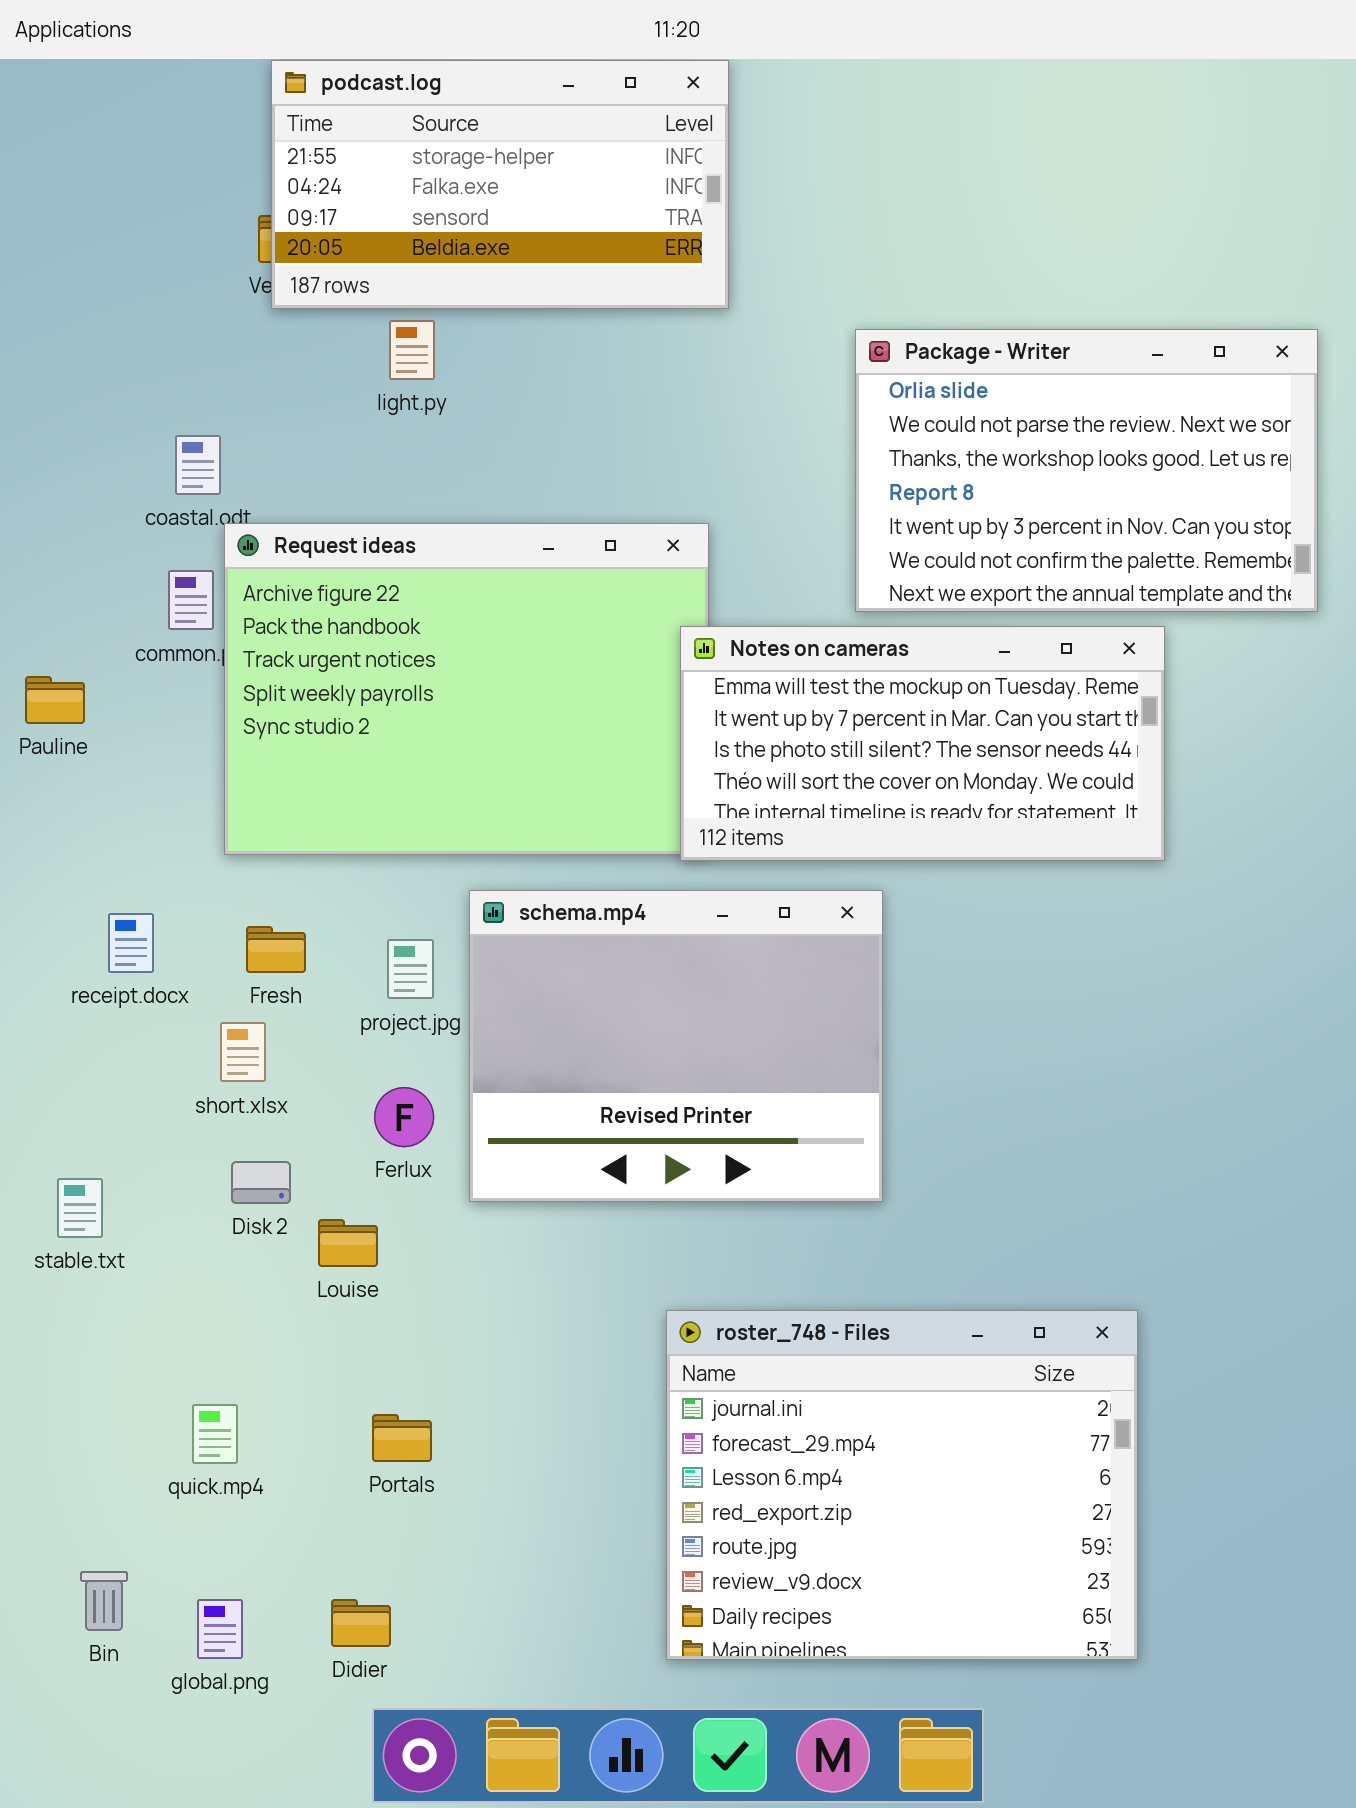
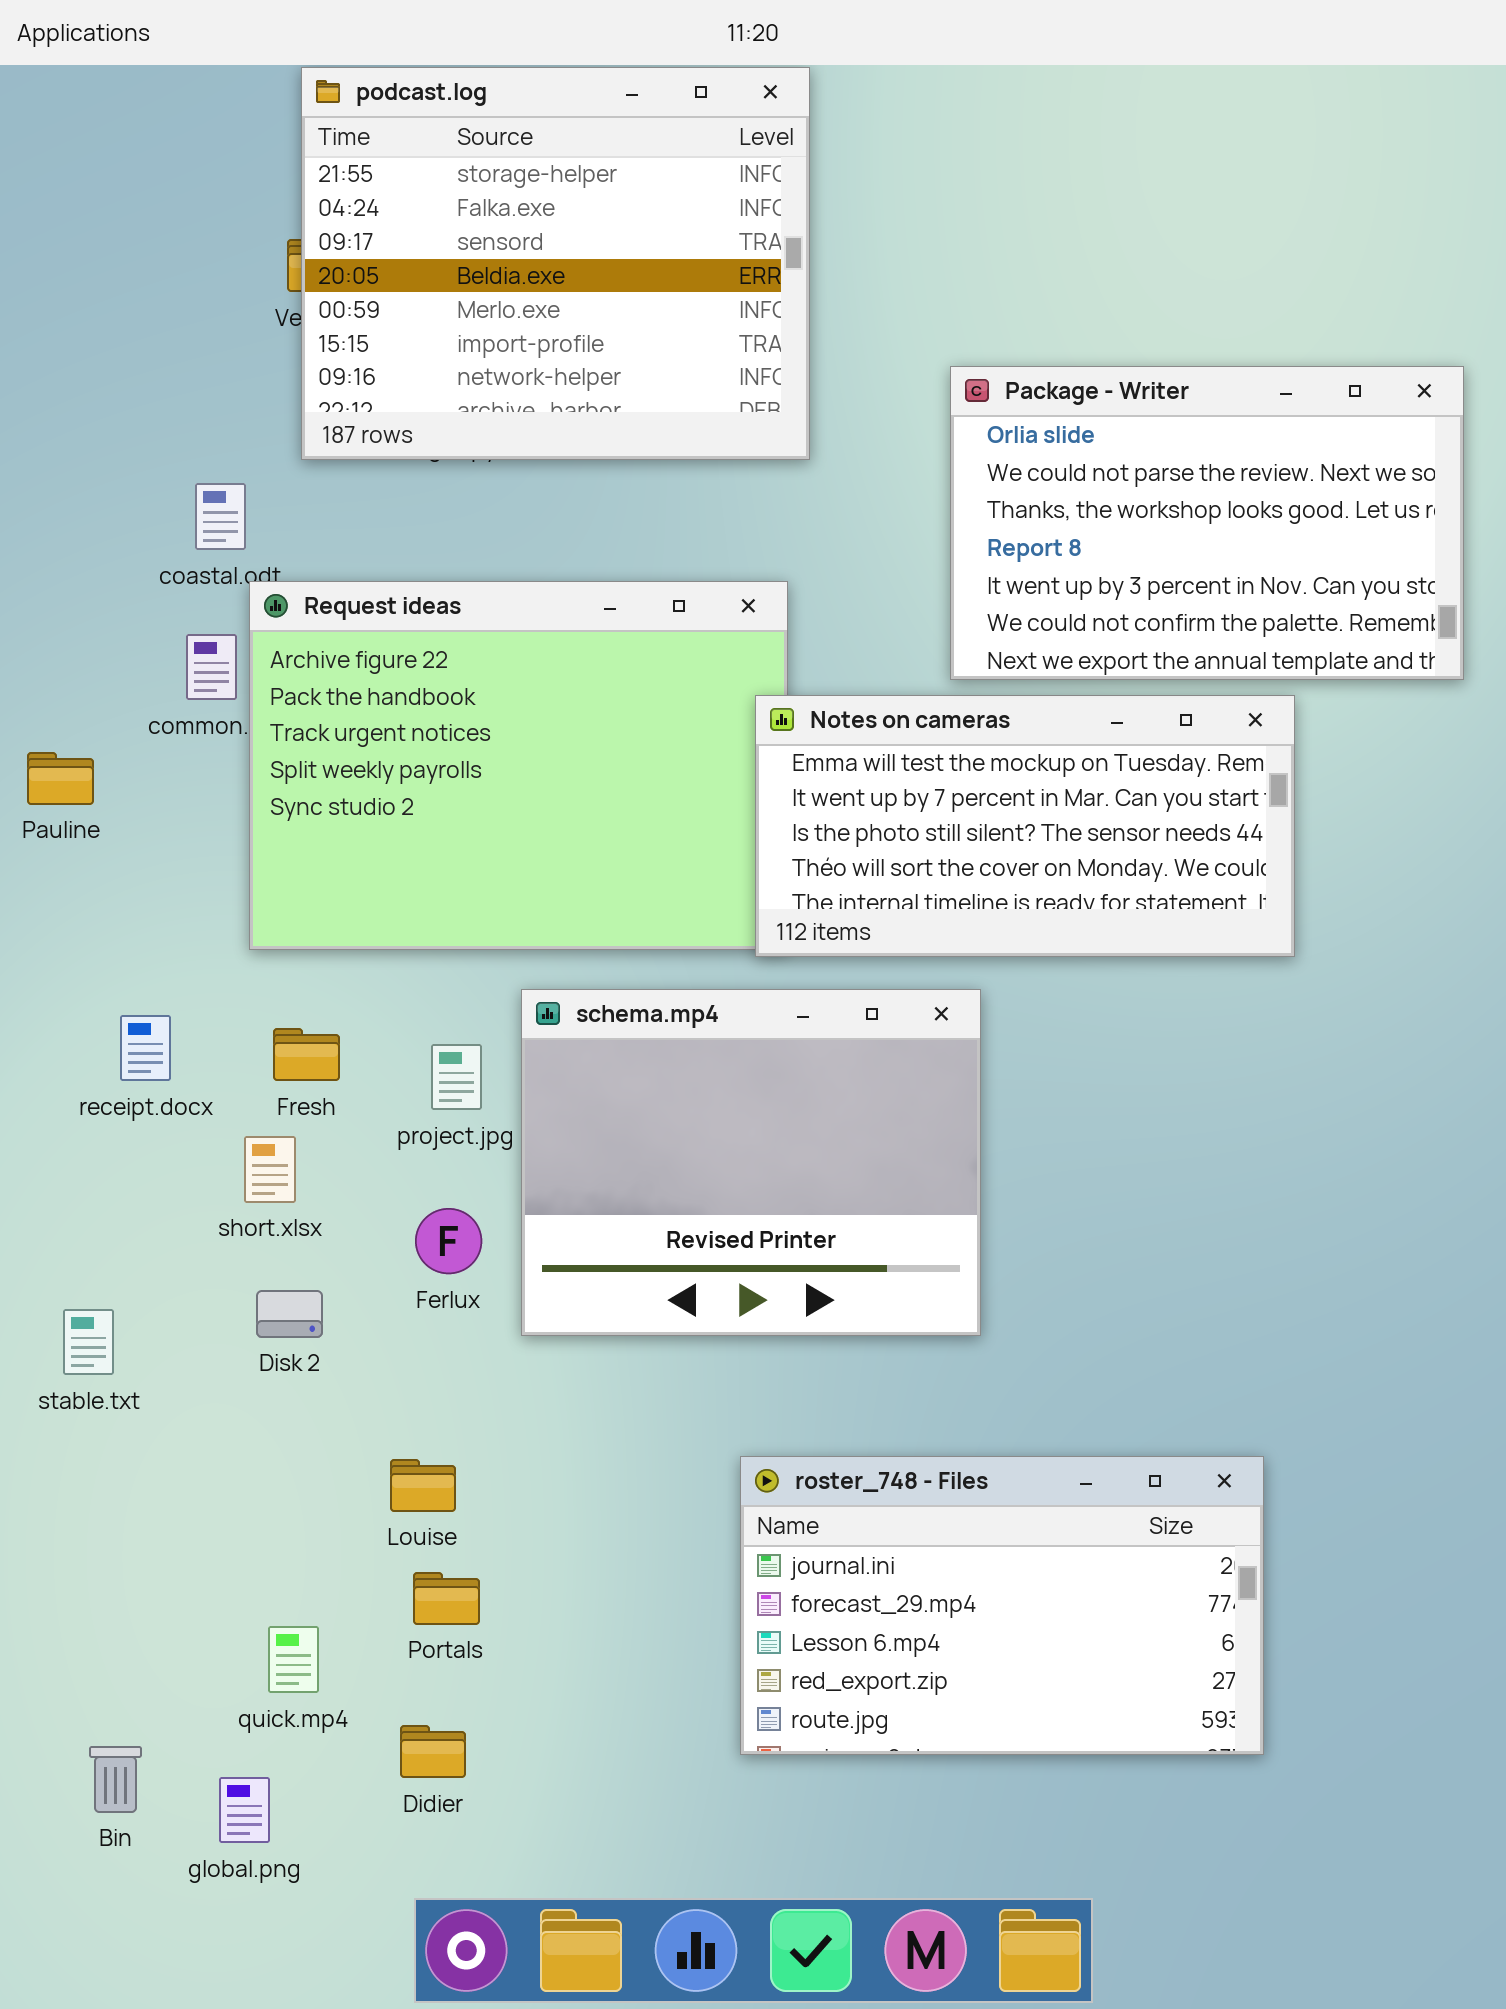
podcast.log: [271,60,729,309] -> [301,67,810,460], resized
Louise: [318,1219,378,1267] -> [390,1459,456,1512], moved
roster_748 - Files: [666,1310,1138,1660] -> [740,1456,1264,1755], resized
quick.mp4: [192,1404,238,1464] -> [268,1626,319,1693], moved
Didier: [331,1599,391,1647] -> [400,1725,466,1778], moved

